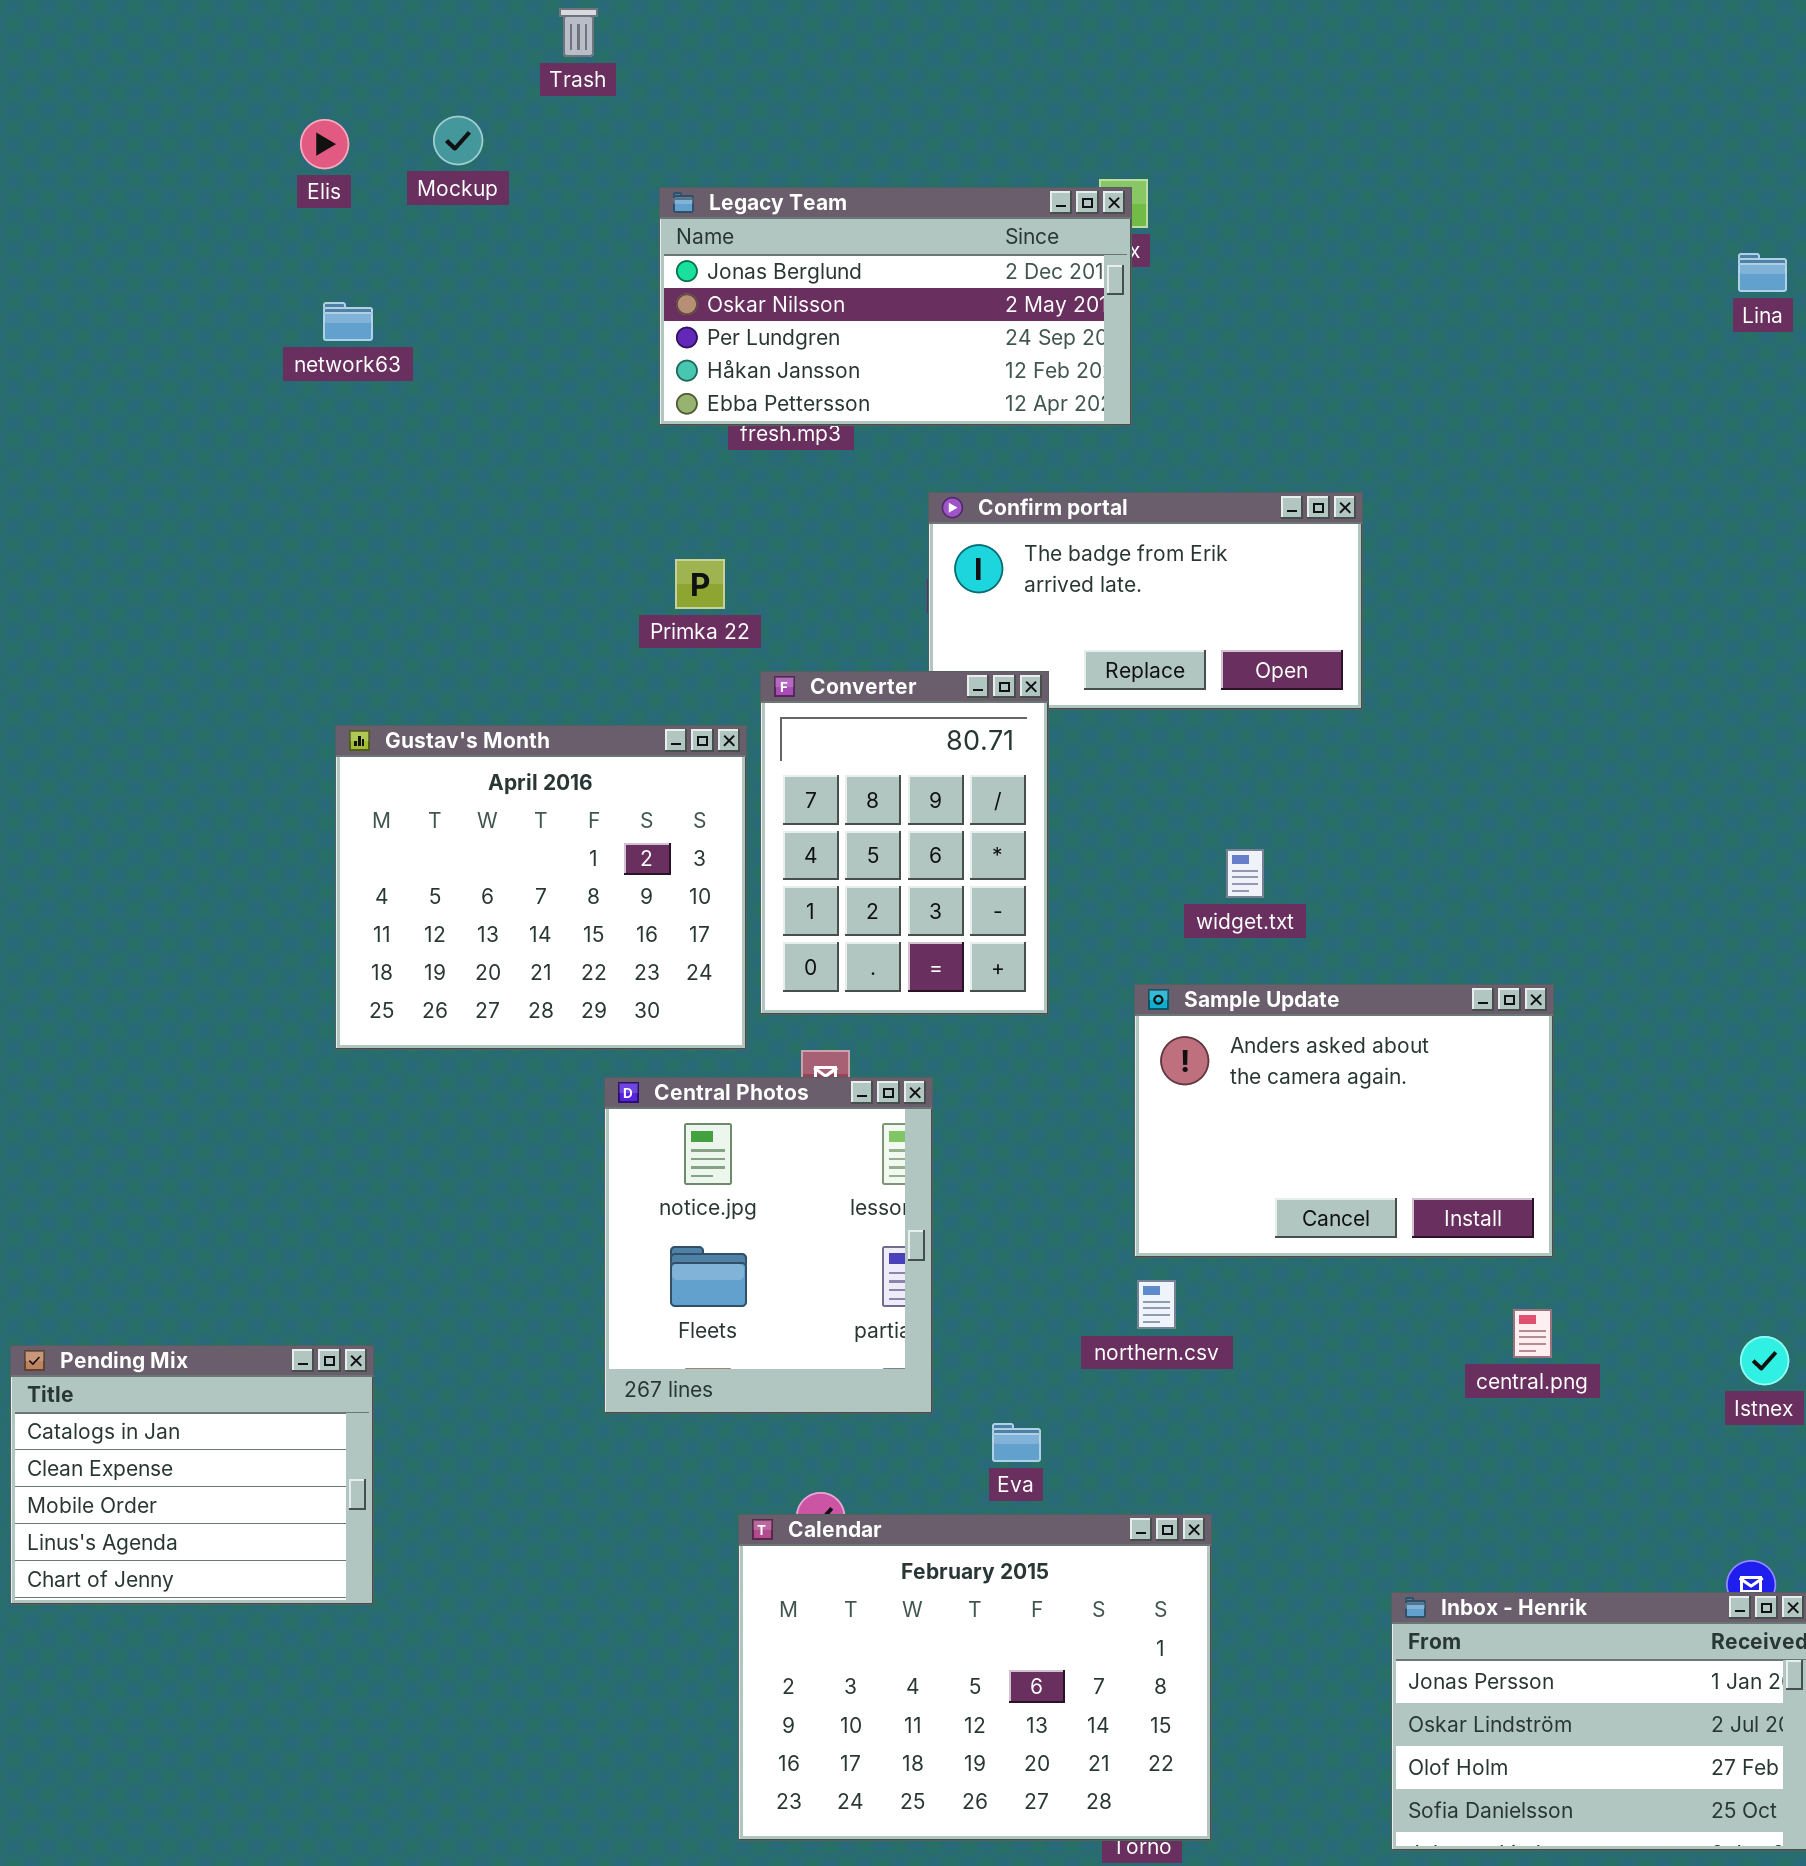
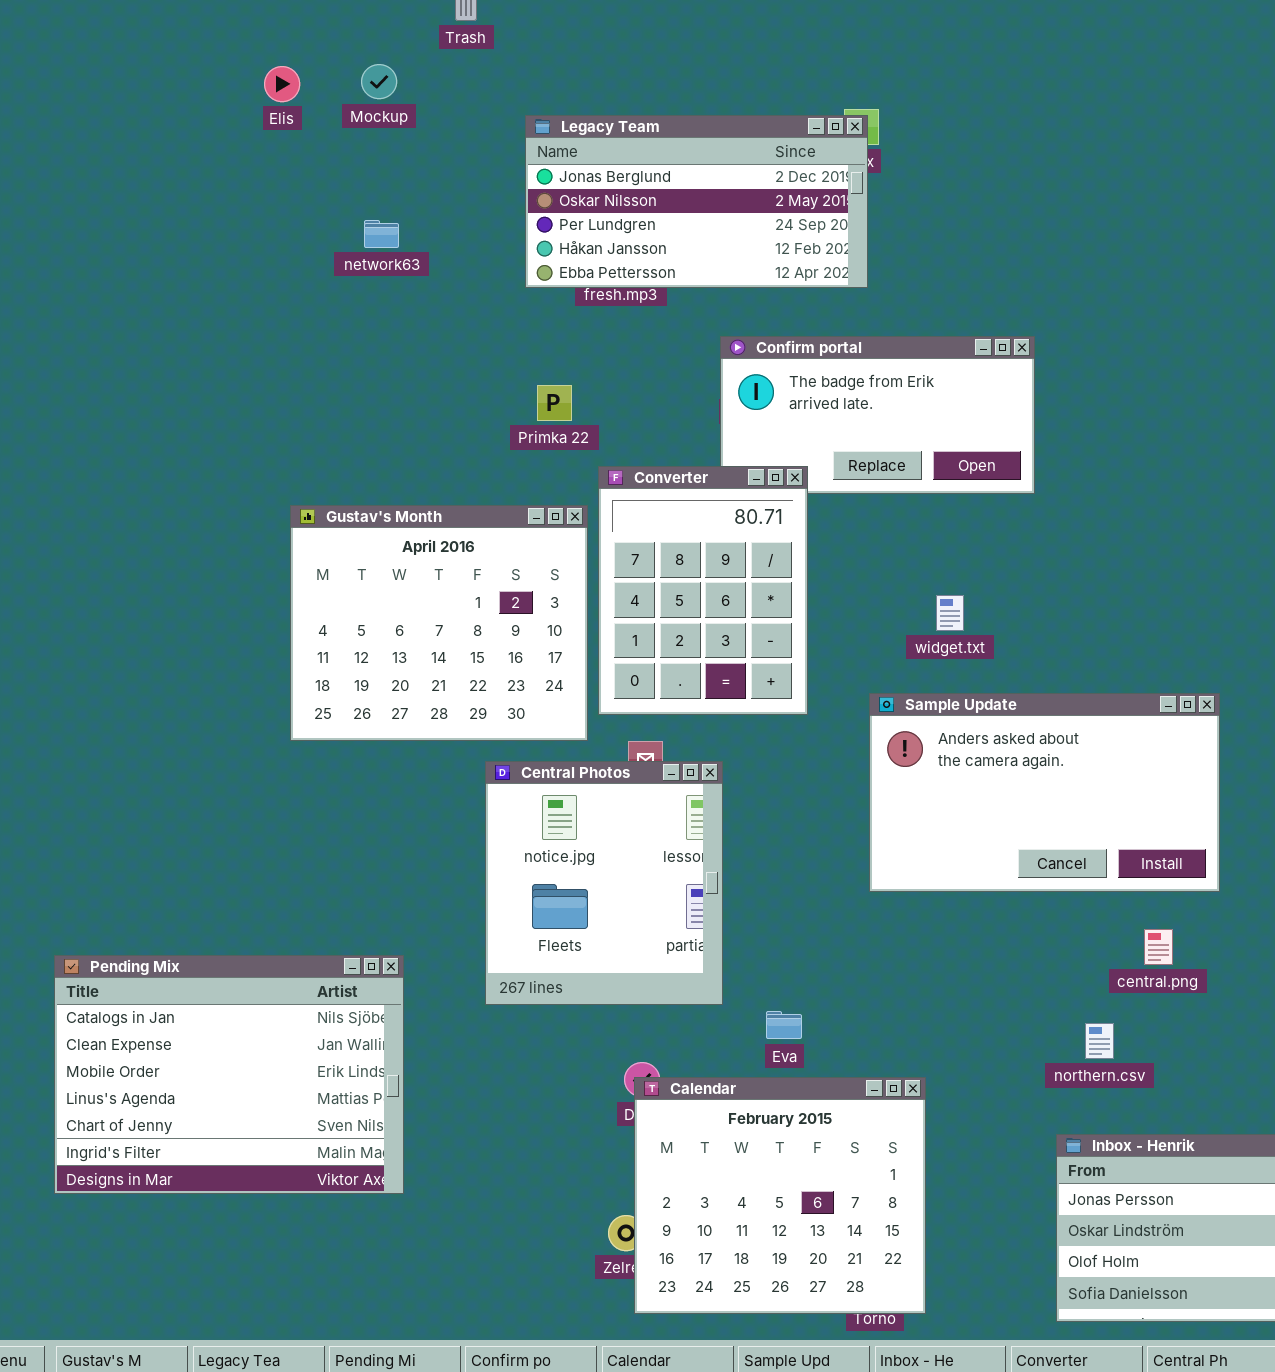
network63: [323,302,373,341] -> [364,220,399,248], moved
Sample Update: [1134,984,1554,1258] -> [869,693,1220,892], resized
northern.csv: [1137,1280,1176,1329] -> [1085,1023,1114,1059], moved
Pending Mix: [10,1345,374,1605] -> [54,955,404,1194], resized
Calendar: [738,1514,1212,1841] -> [634,1077,926,1314], resized

